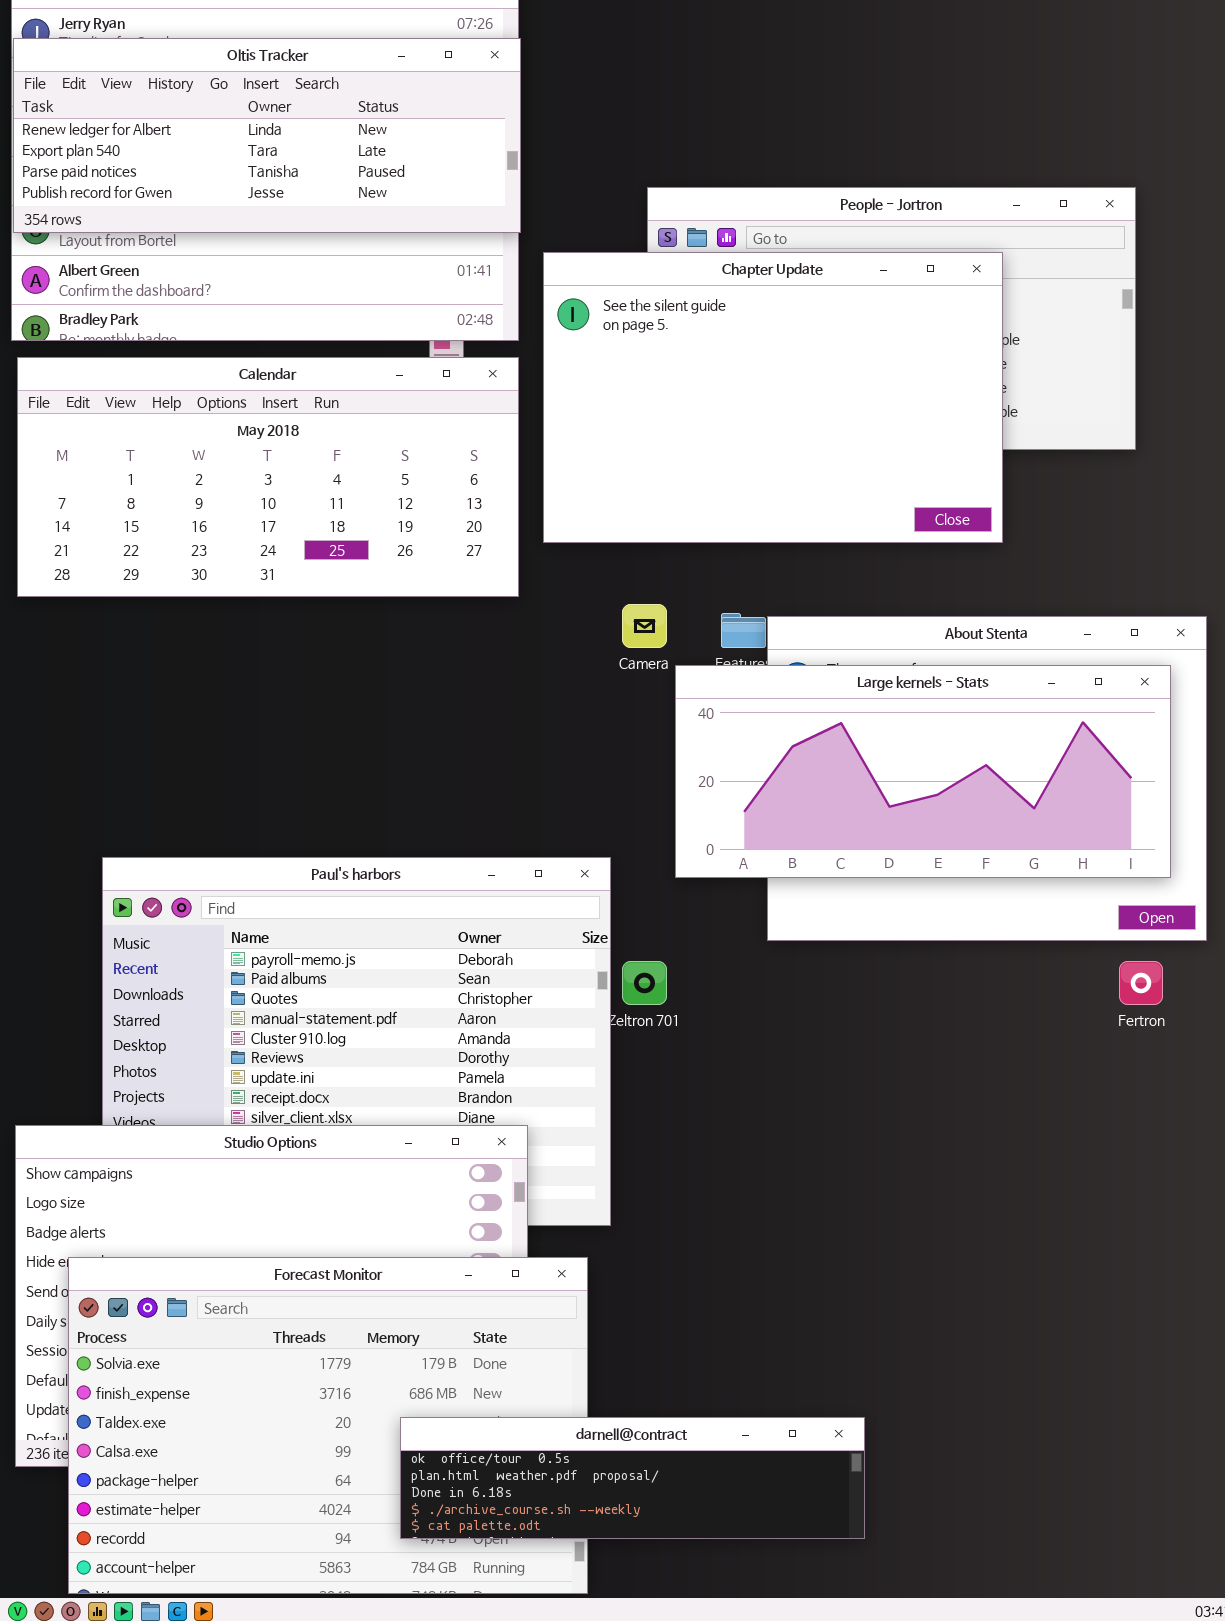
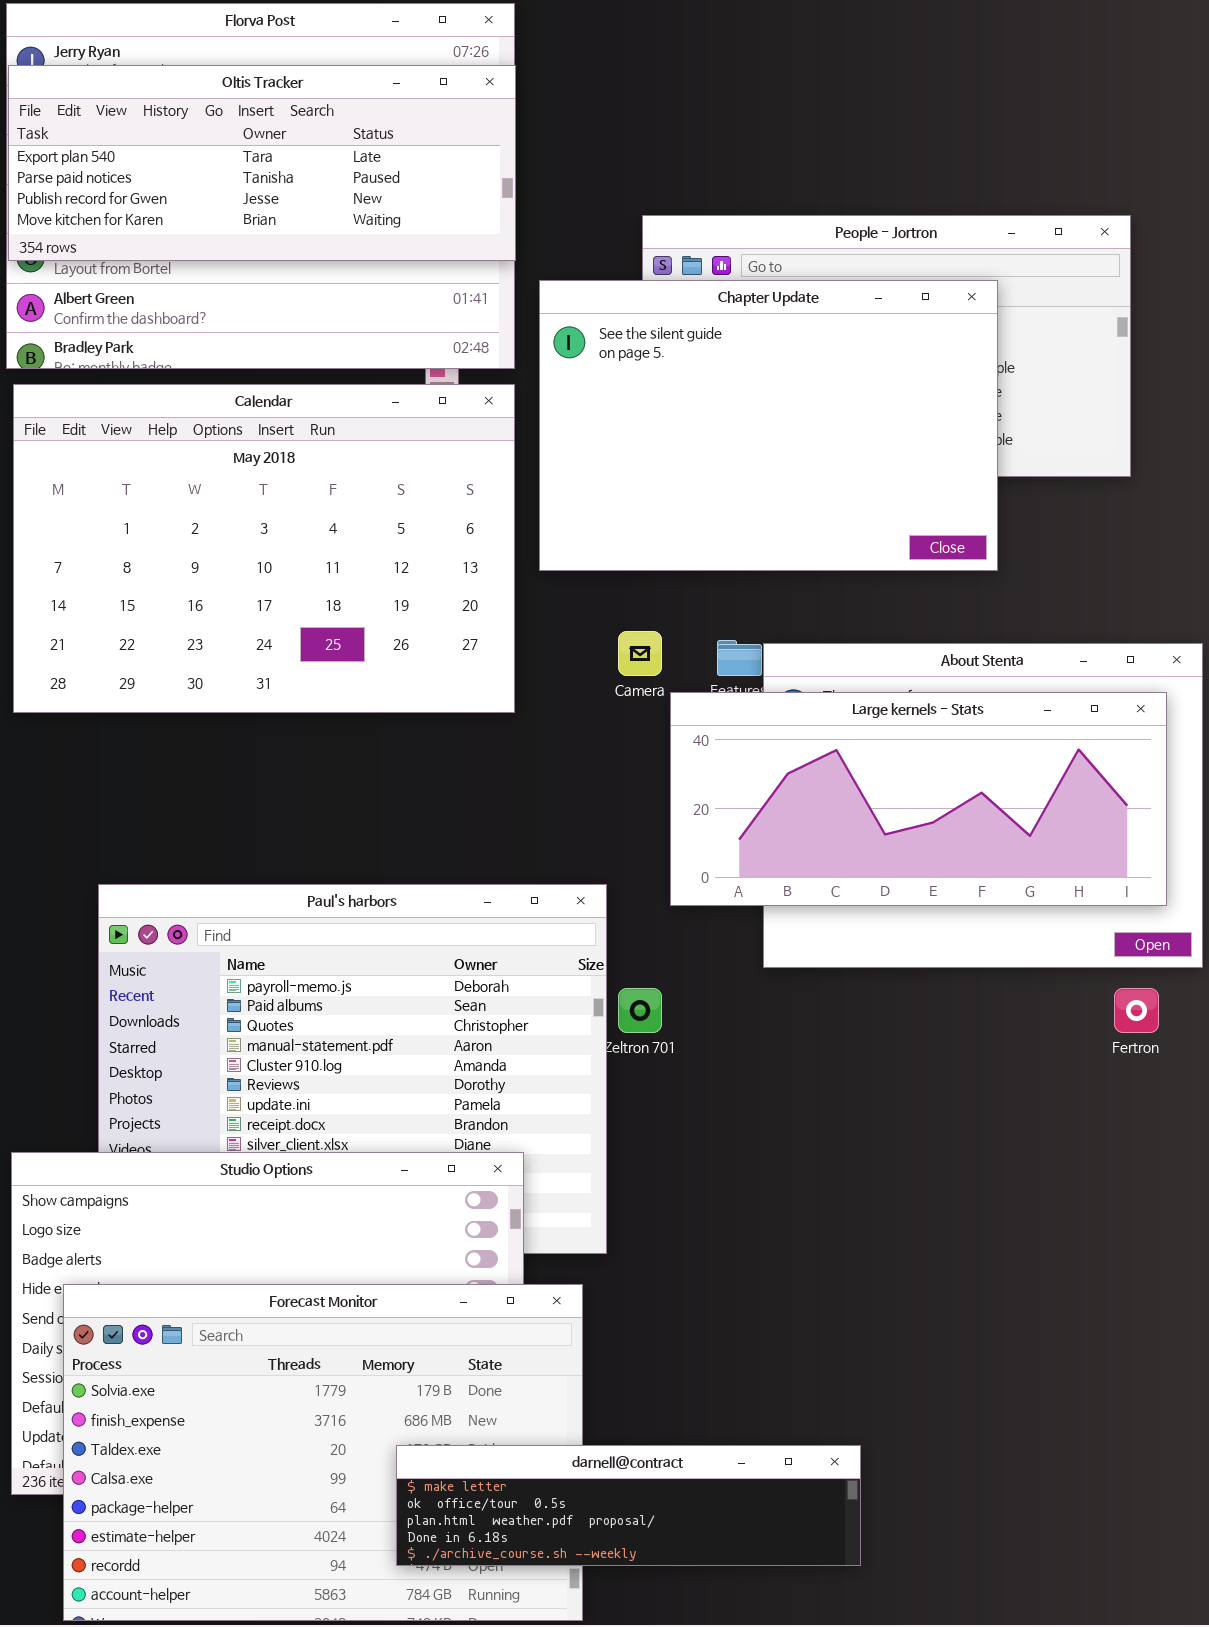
Oltis Tracker: [13,38,521,233] -> [8,65,516,261], scrolled down 1 row
Calendar: [17,357,519,597] -> [13,384,515,713], resized
darnell@contract: [400,1417,865,1539] -> [396,1445,861,1566], scrolled up 1 row

